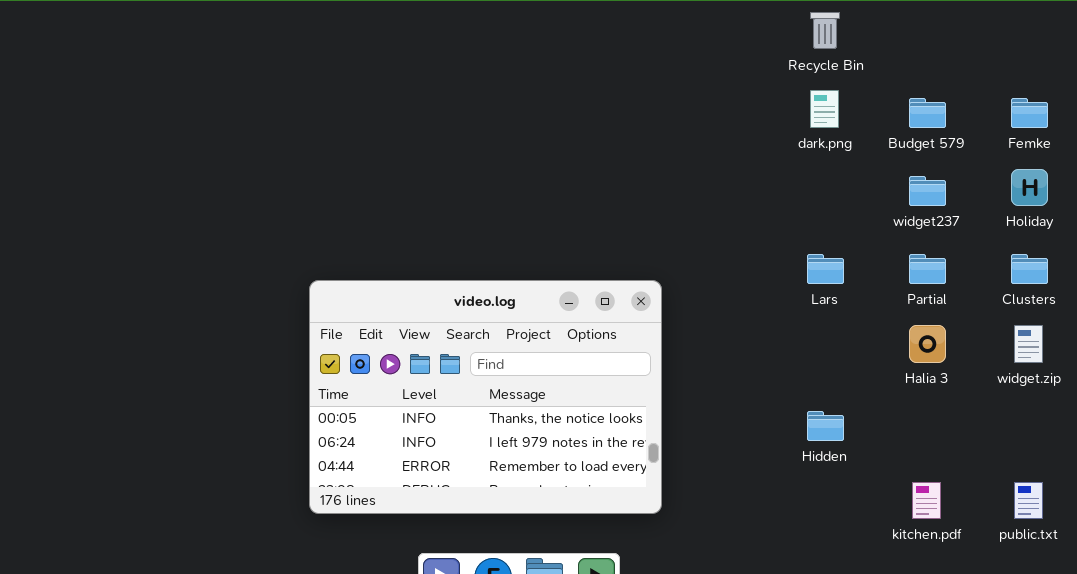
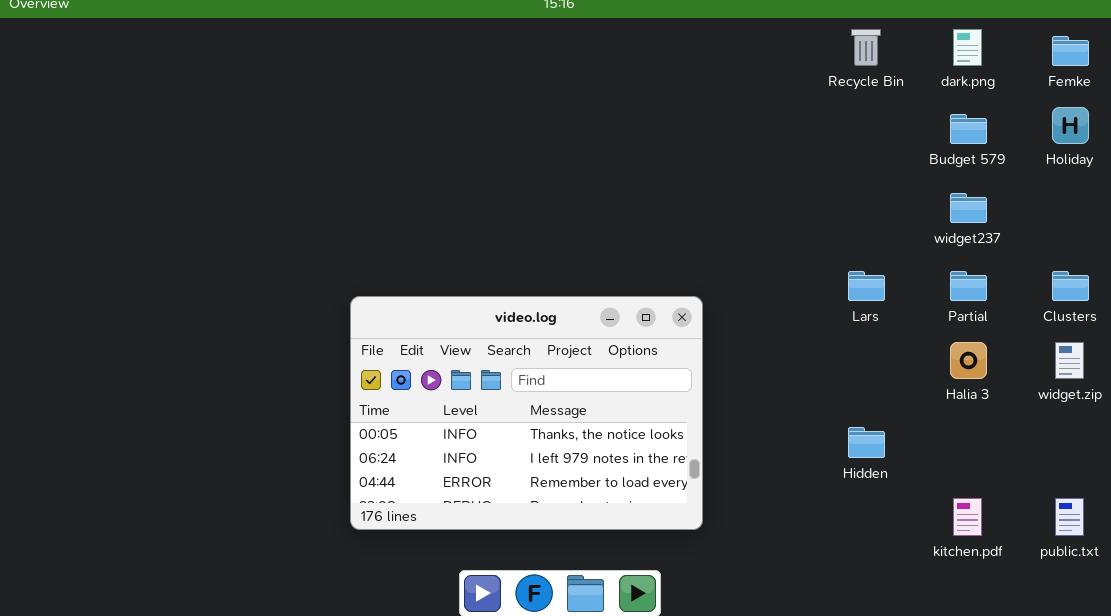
dark.png: [810,90,839,128] -> [953,29,982,66], moved
Femke: [1011,98,1048,128] -> [1052,36,1089,66], moved
Holiday: [1011,169,1048,206] -> [1052,107,1089,144], moved

